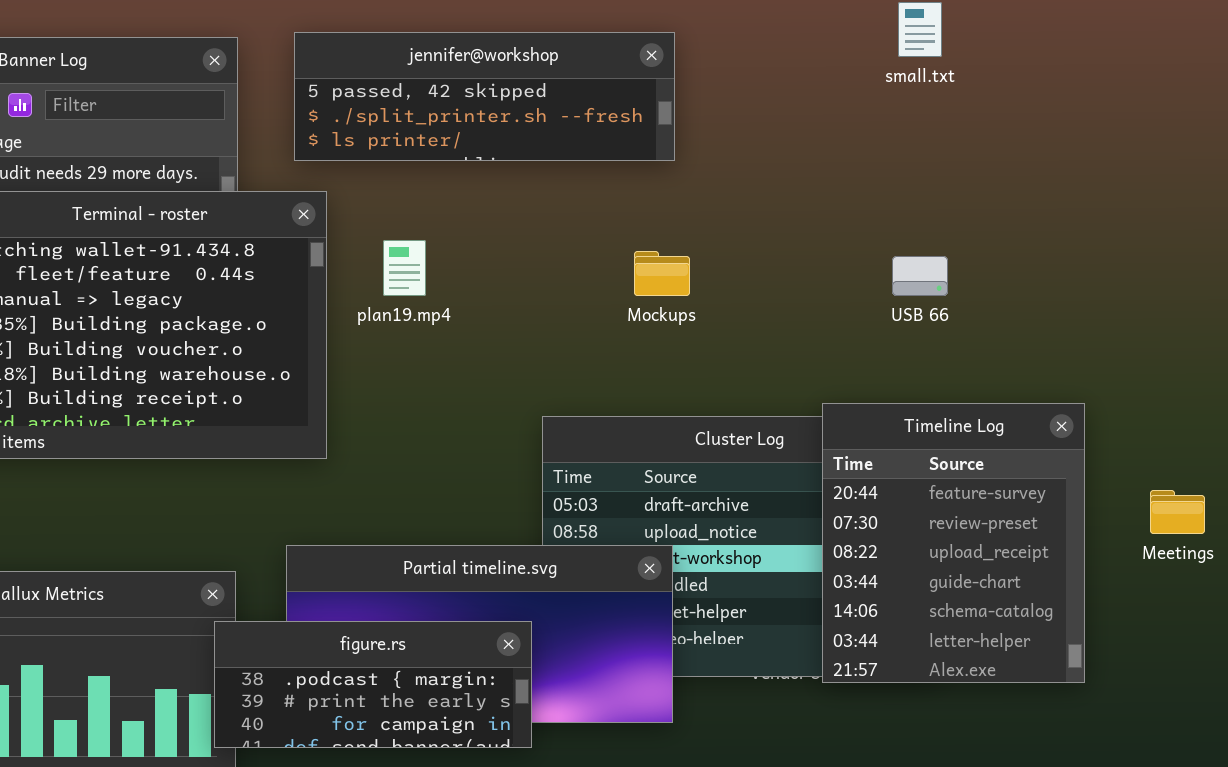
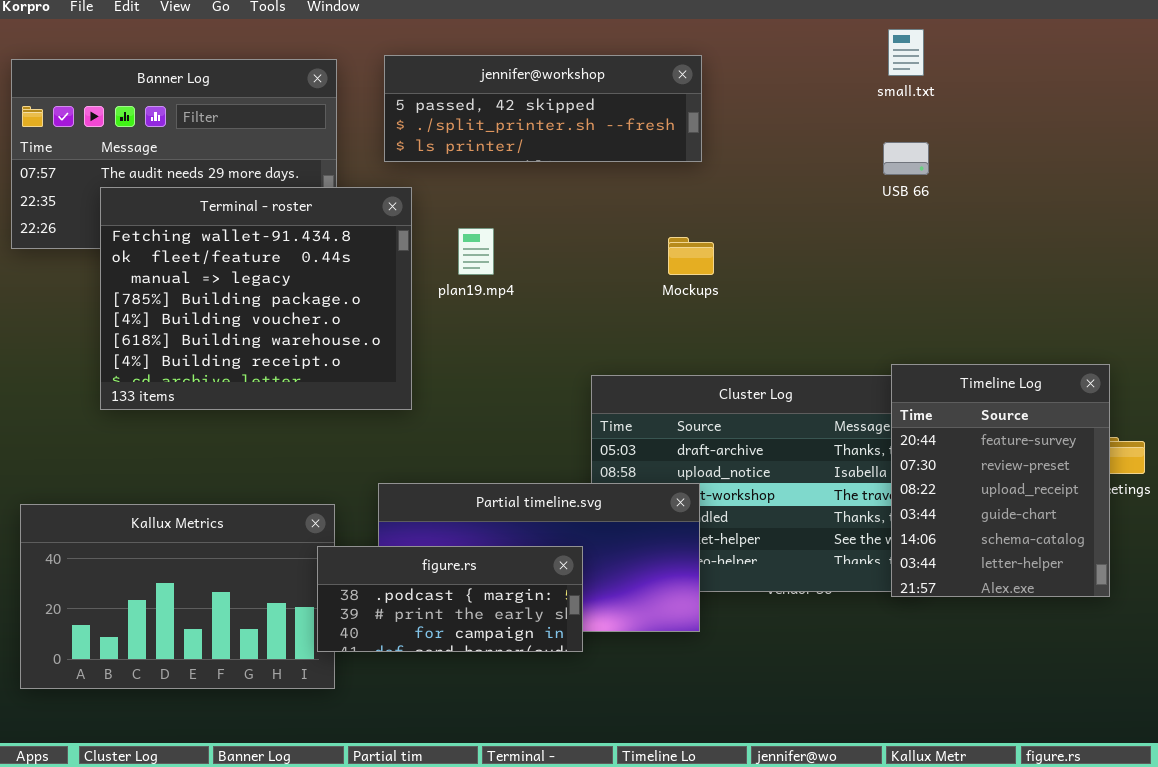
USB 66: [892,256,948,296] -> [883,142,929,175], moved
Timeline Log: [822,403,1085,683] -> [891,364,1110,597], moved

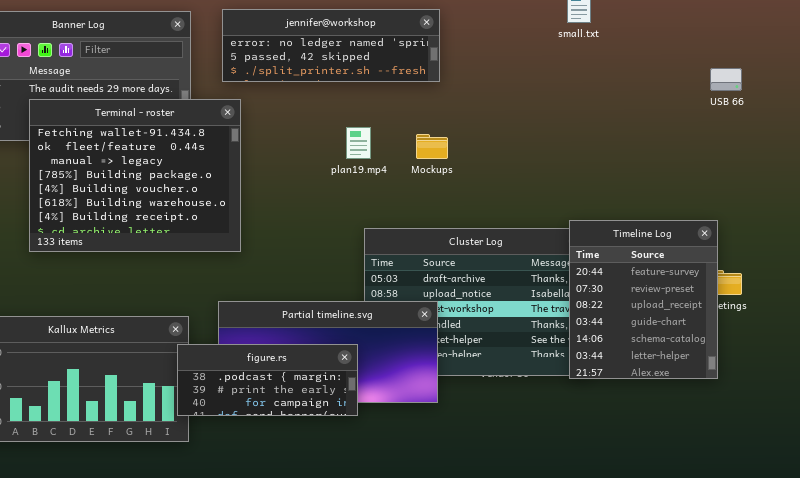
jennifer@workshop: [384,55,702,162] -> [222,9,440,82], scrolled up 1 row
USB 66: [883,142,929,175] -> [710,68,742,91], moved
plan19.mp4: [458,228,494,275] -> [346,127,371,159], moved

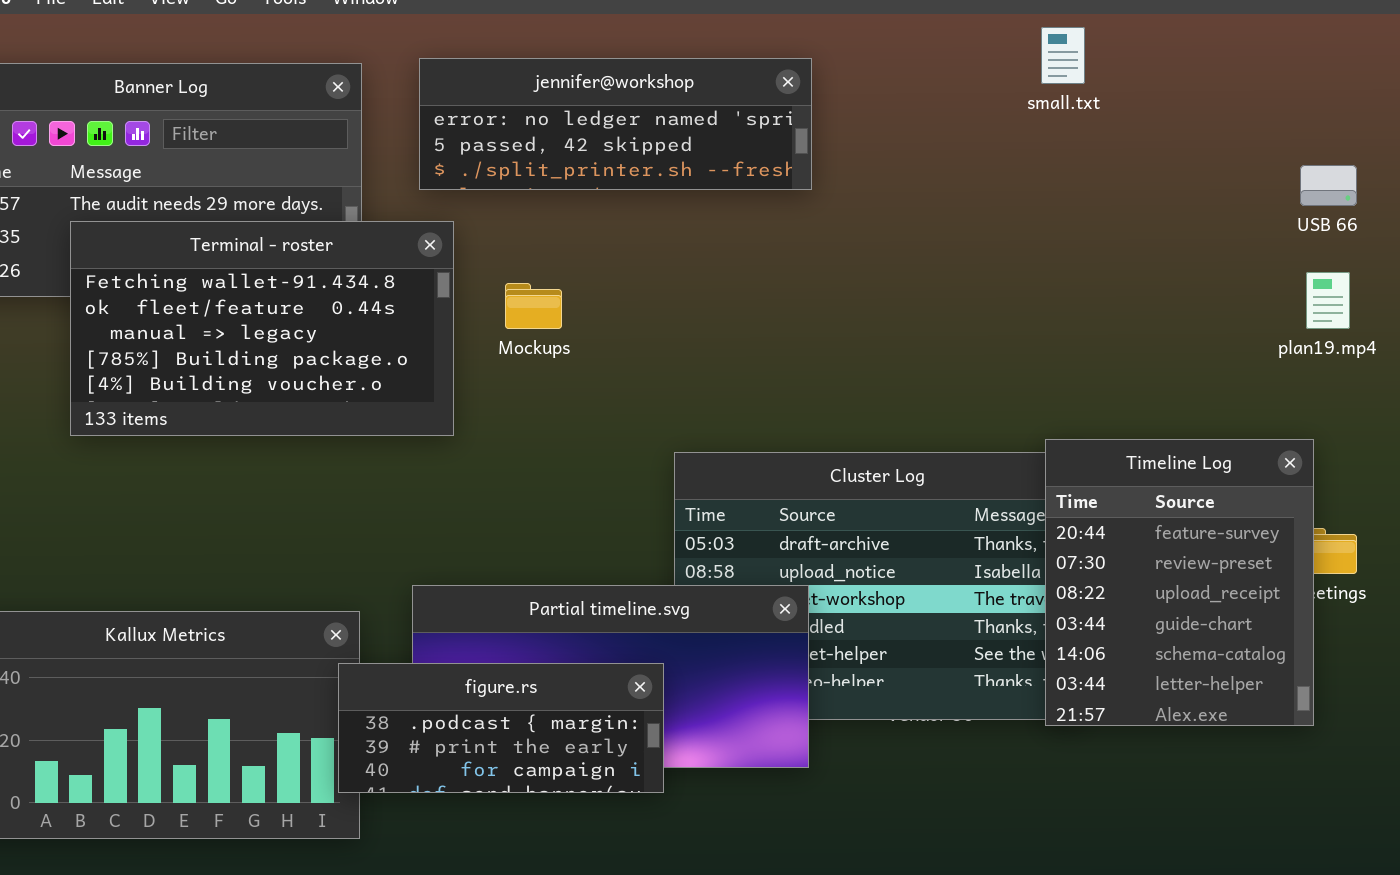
Terminal - roster: [29,99,241,252] -> [70,221,454,436], resized
plan19.mp4: [346,127,371,159] -> [1306,272,1350,329], moved
Mockups: [416,134,448,159] -> [505,283,562,329], moved

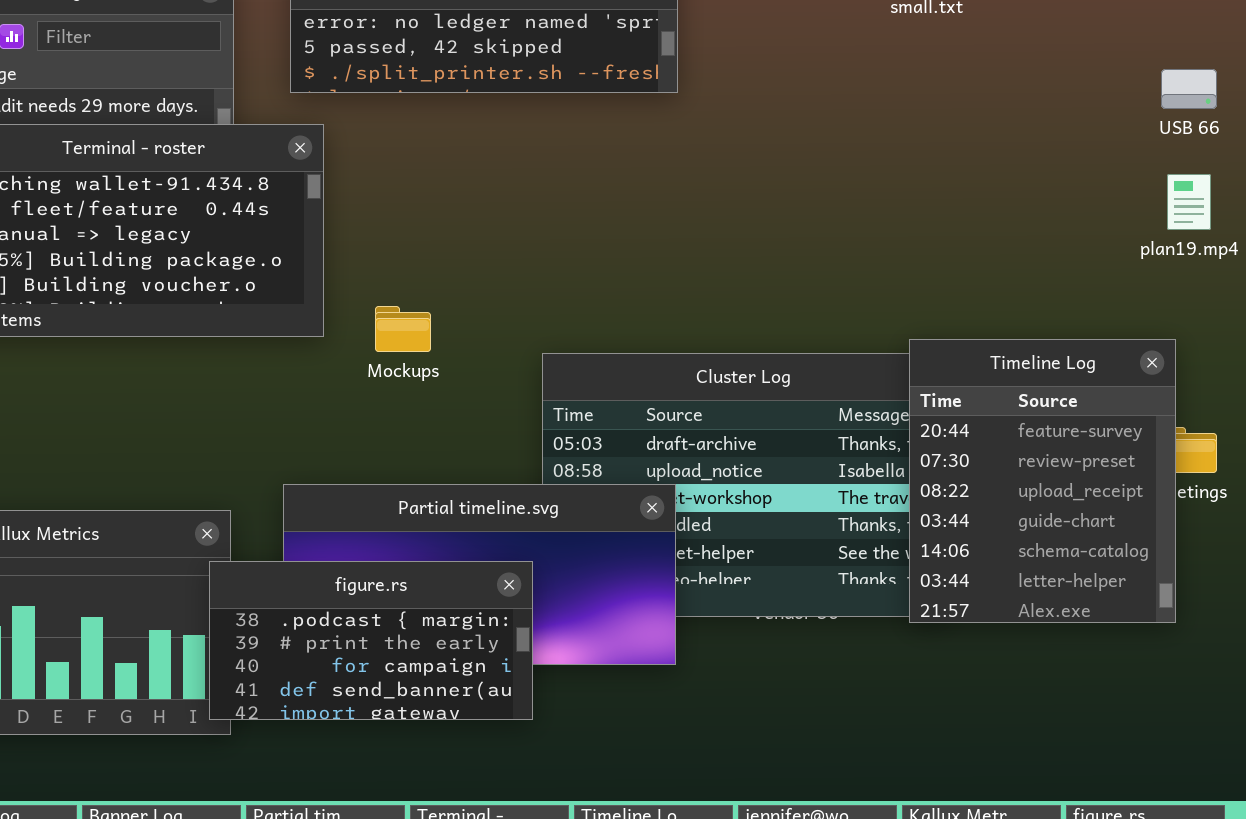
Mockups: [505,283,562,329] -> [375,306,431,352], moved
figure.rs: [338,663,664,793] -> [209,561,533,720], resized

